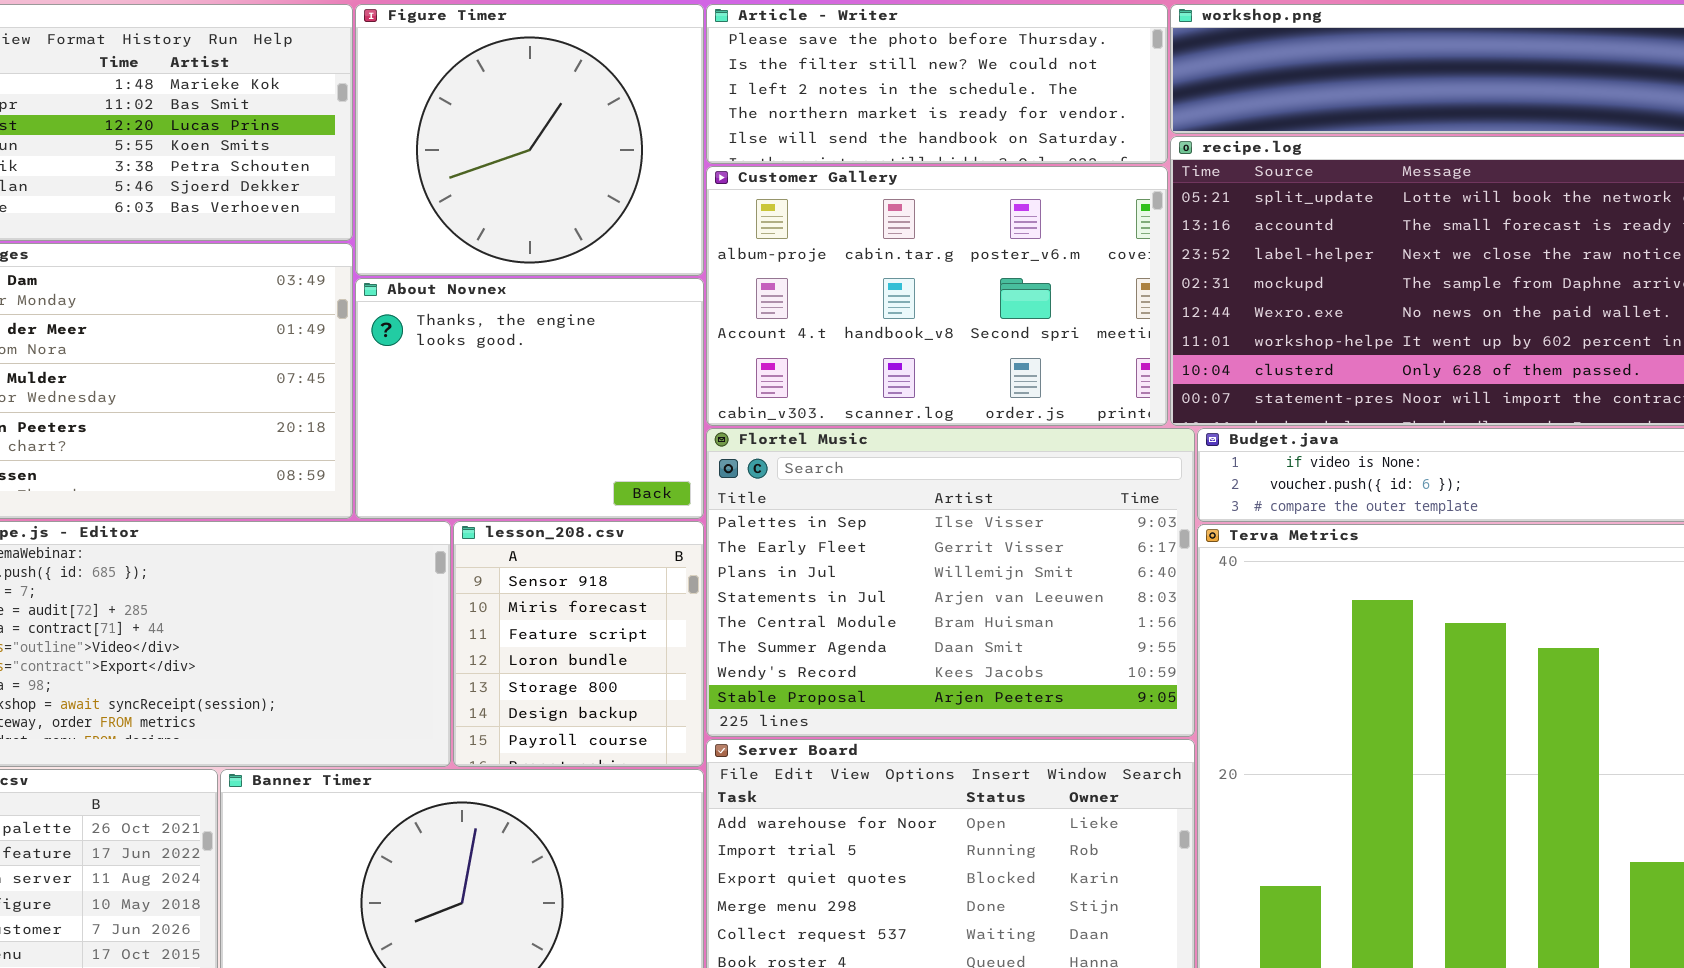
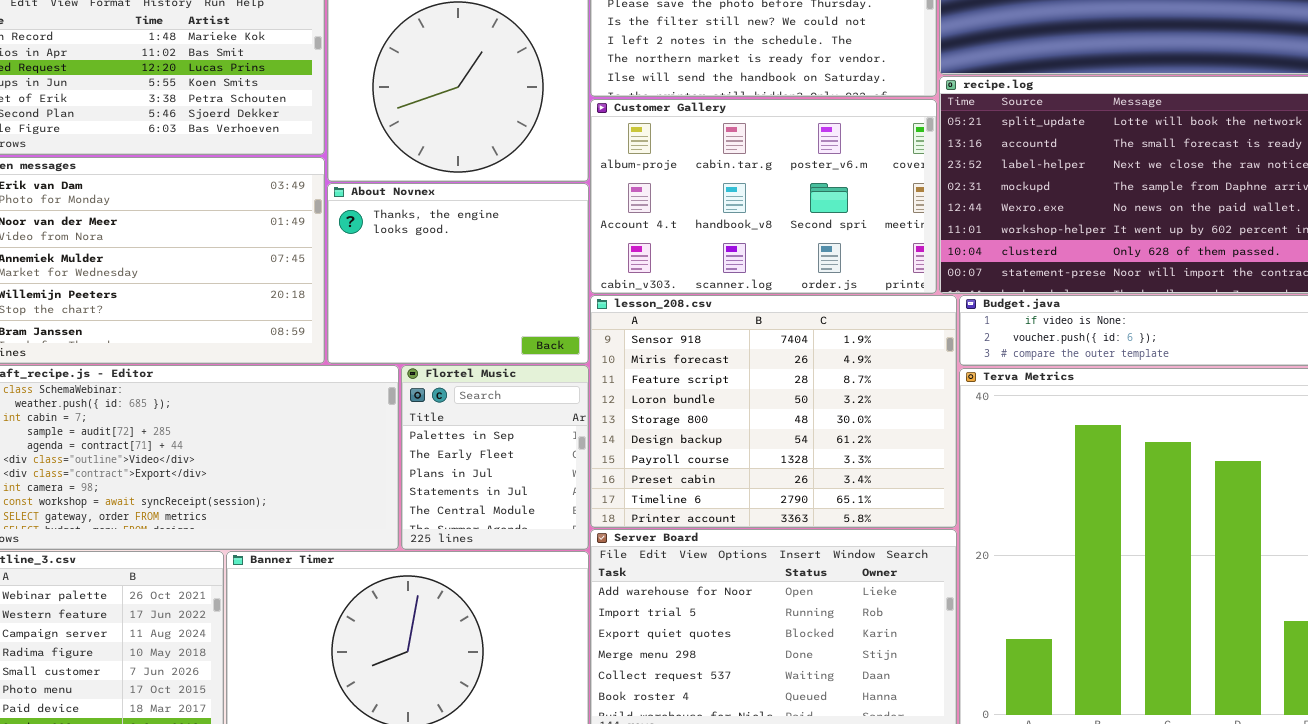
Flortel Music: [706,428,1195,737] -> [401,365,589,550], moved, resized
lesson_208.csv: [453,521,704,767] -> [590,295,957,528], moved, resized

